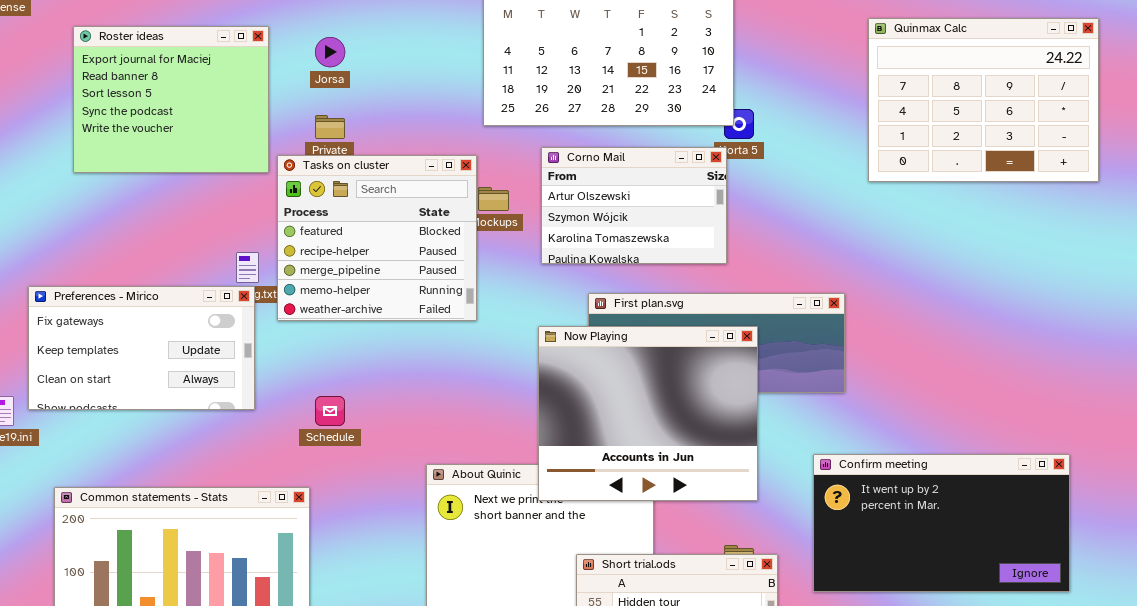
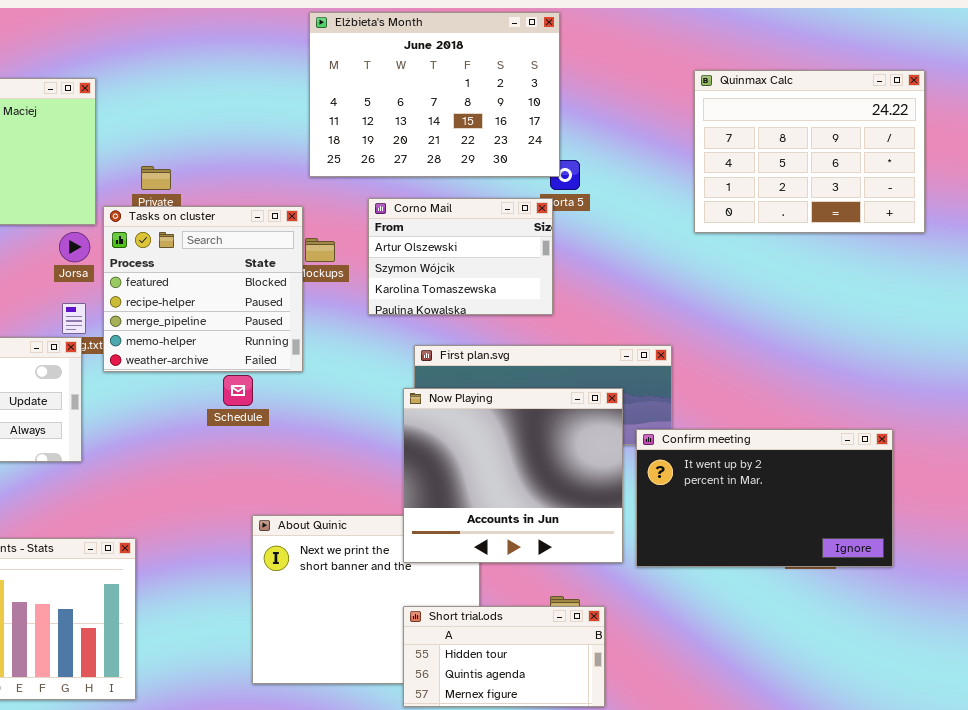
Jorsa: [315,37,345,67] -> [59,232,90,262], moved
Now Playing: [538,326,758,501] -> [403,388,623,563], moved
Schedule: [315,396,345,426] -> [223,375,253,406], moved
Confirm meeting: [813,454,1070,592] -> [636,429,893,567], moved

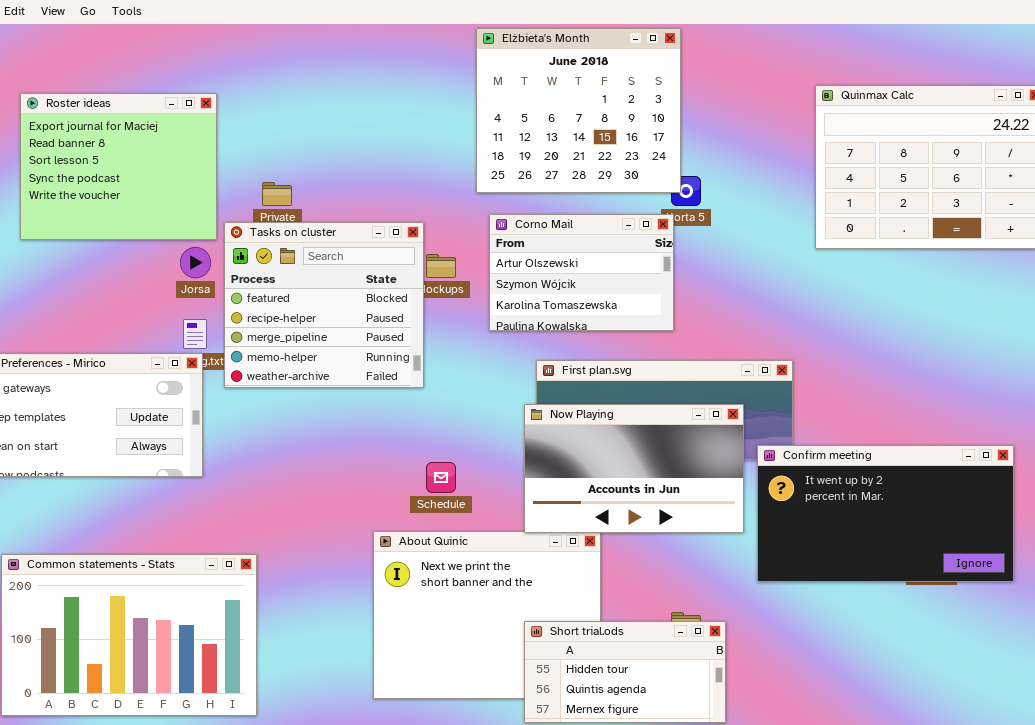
Elżbieta's Month: [309,12,560,177] -> [476,28,681,193], resized
Schedule: [223,375,253,406] -> [426,462,456,493], moved
Now Playing: [403,388,623,563] -> [524,404,744,533], resized

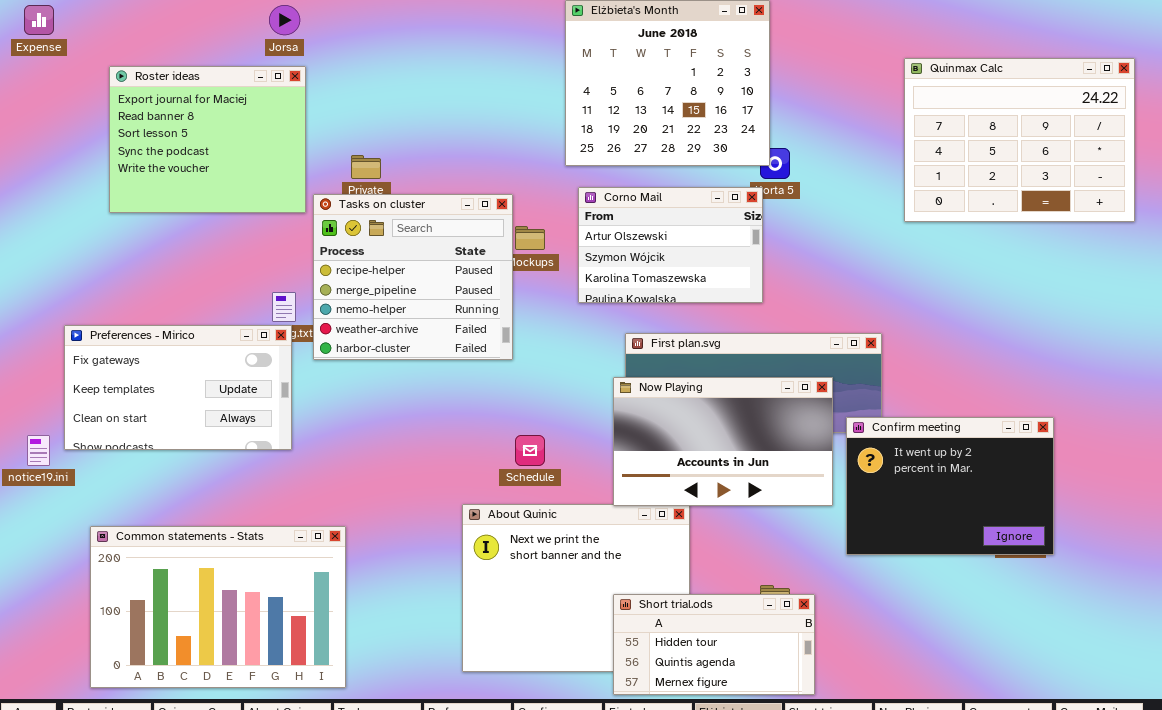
Tasks on cluster: [224,222,424,388] -> [313,194,513,360], scrolled down 1 row
Jorsa: [180,247,211,278] -> [269,5,300,35], moved
Confirm meeting: [757,445,1014,582] -> [846,417,1054,555], resized

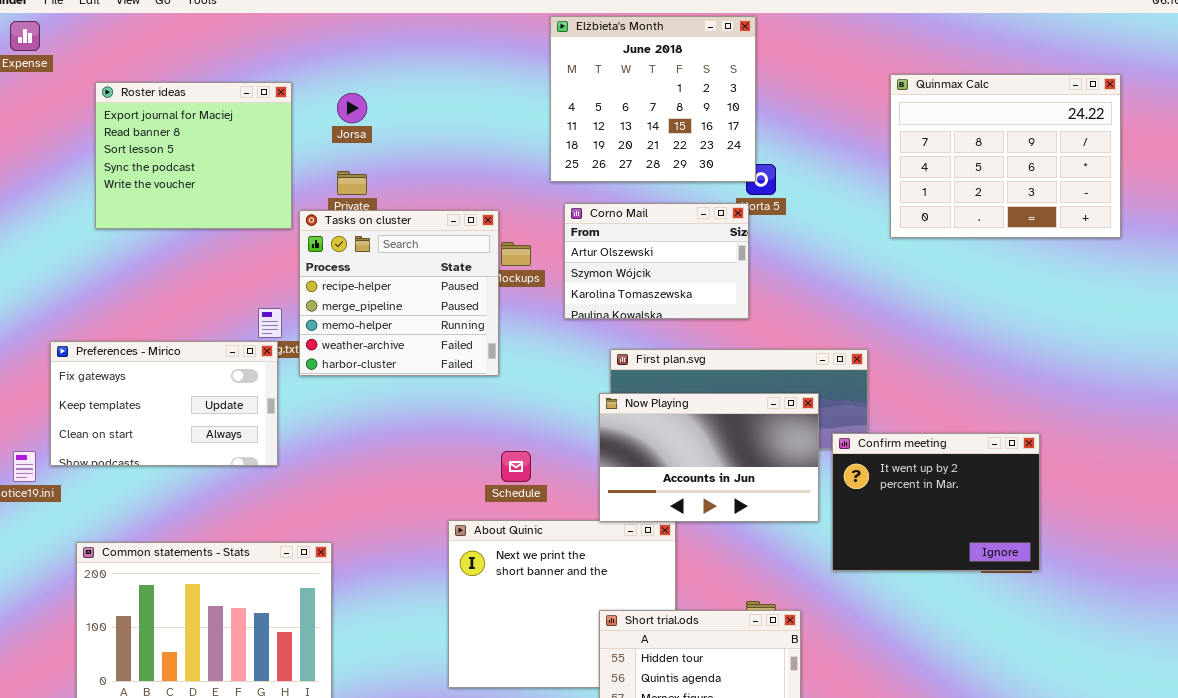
Jorsa: [269,5,300,35] -> [337,93,367,123], moved

